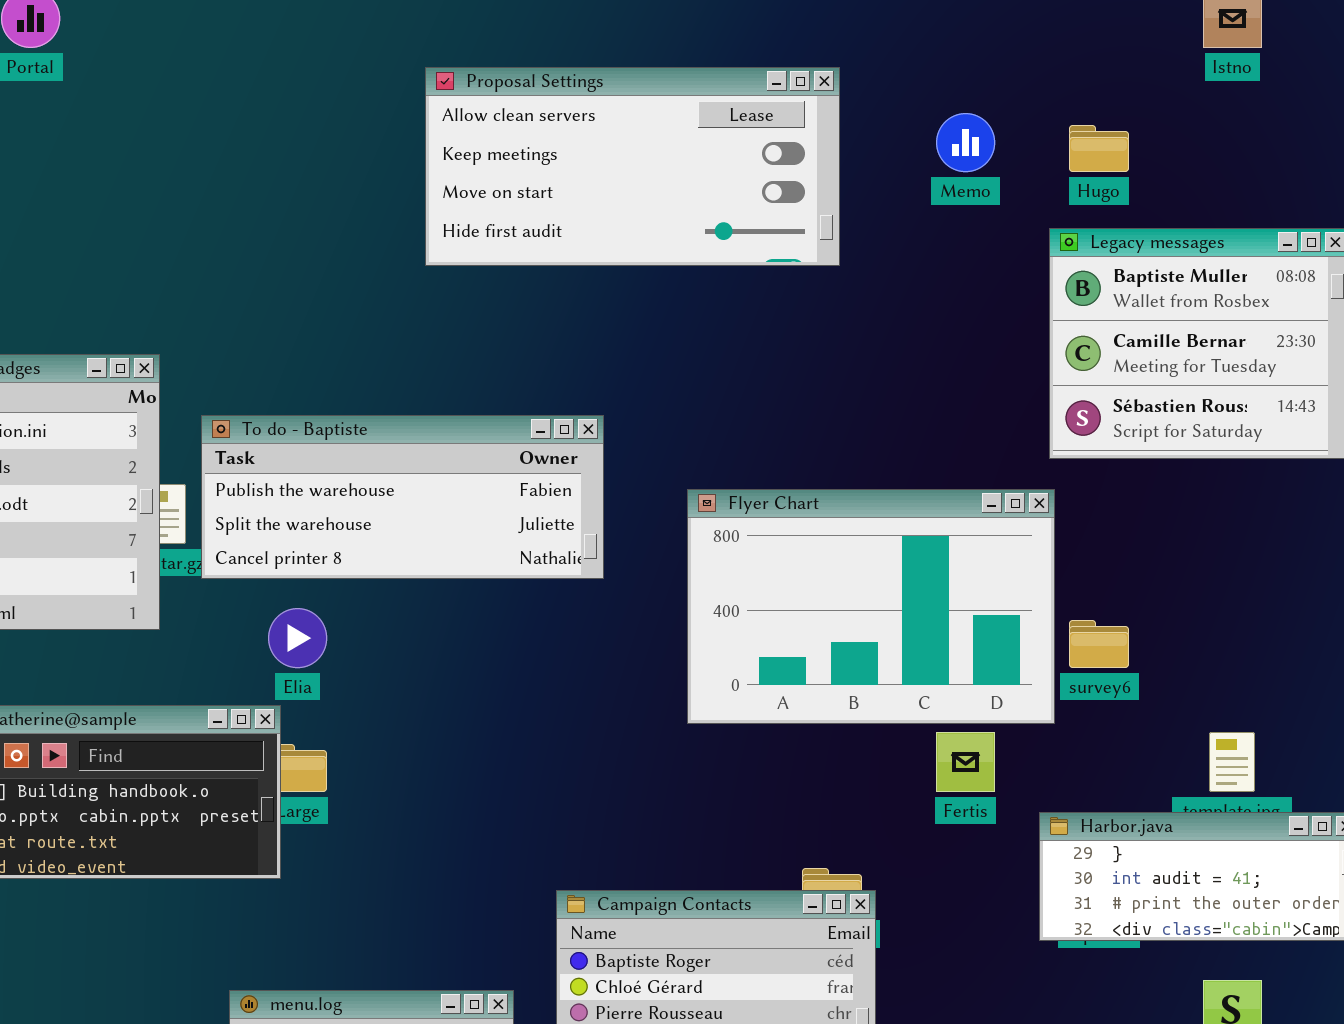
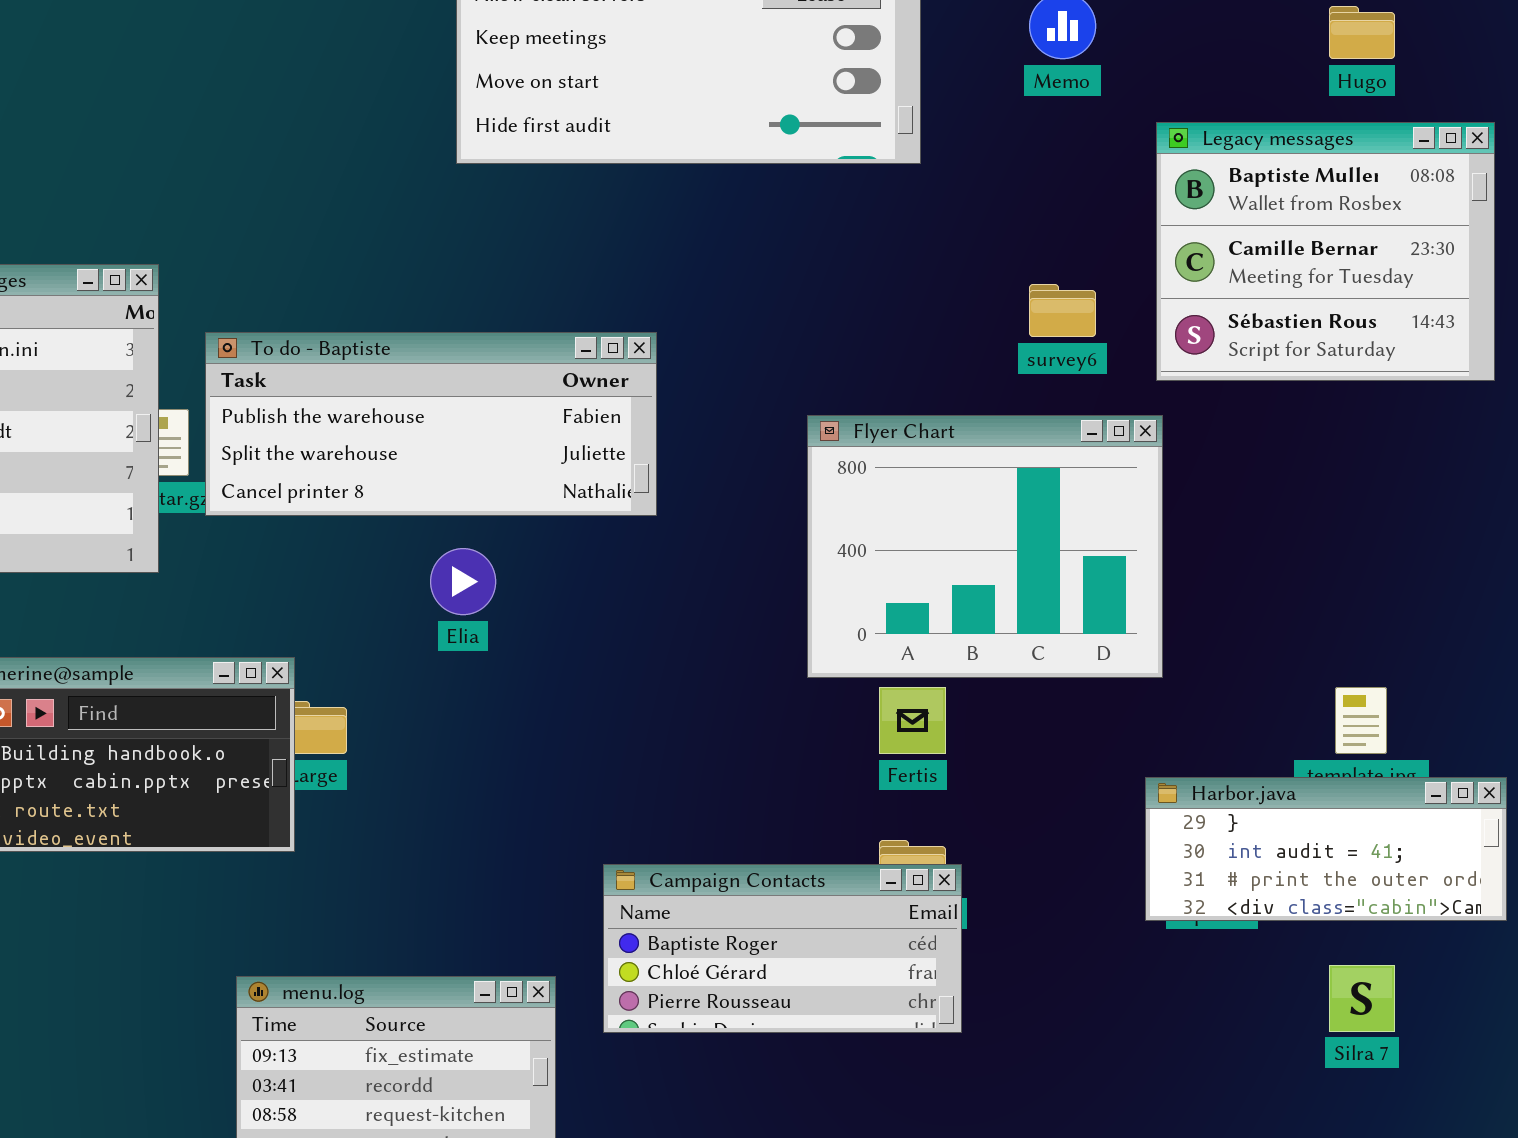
Hugo: [1069,125,1129,172] -> [1329,6,1395,59], moved
Flyer Chart: [687,489,1055,724] -> [807,415,1163,678], resized
Elia: [268,608,327,668] -> [430,548,496,615], moved
survey6: [1069,620,1129,668] -> [1029,284,1096,337], moved
Fertis: [936,732,995,792] -> [879,687,946,754], moved

